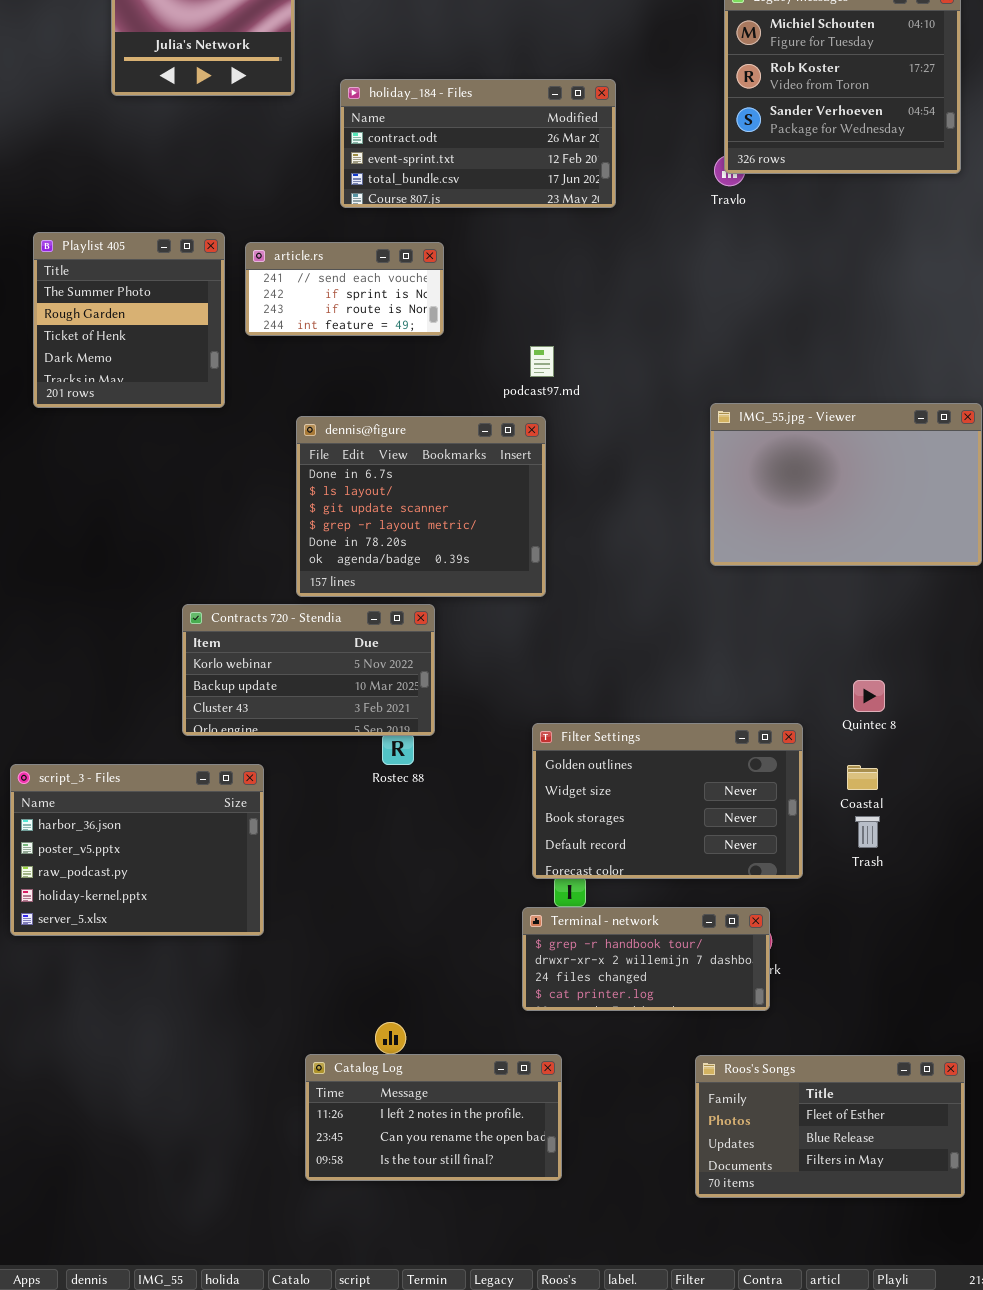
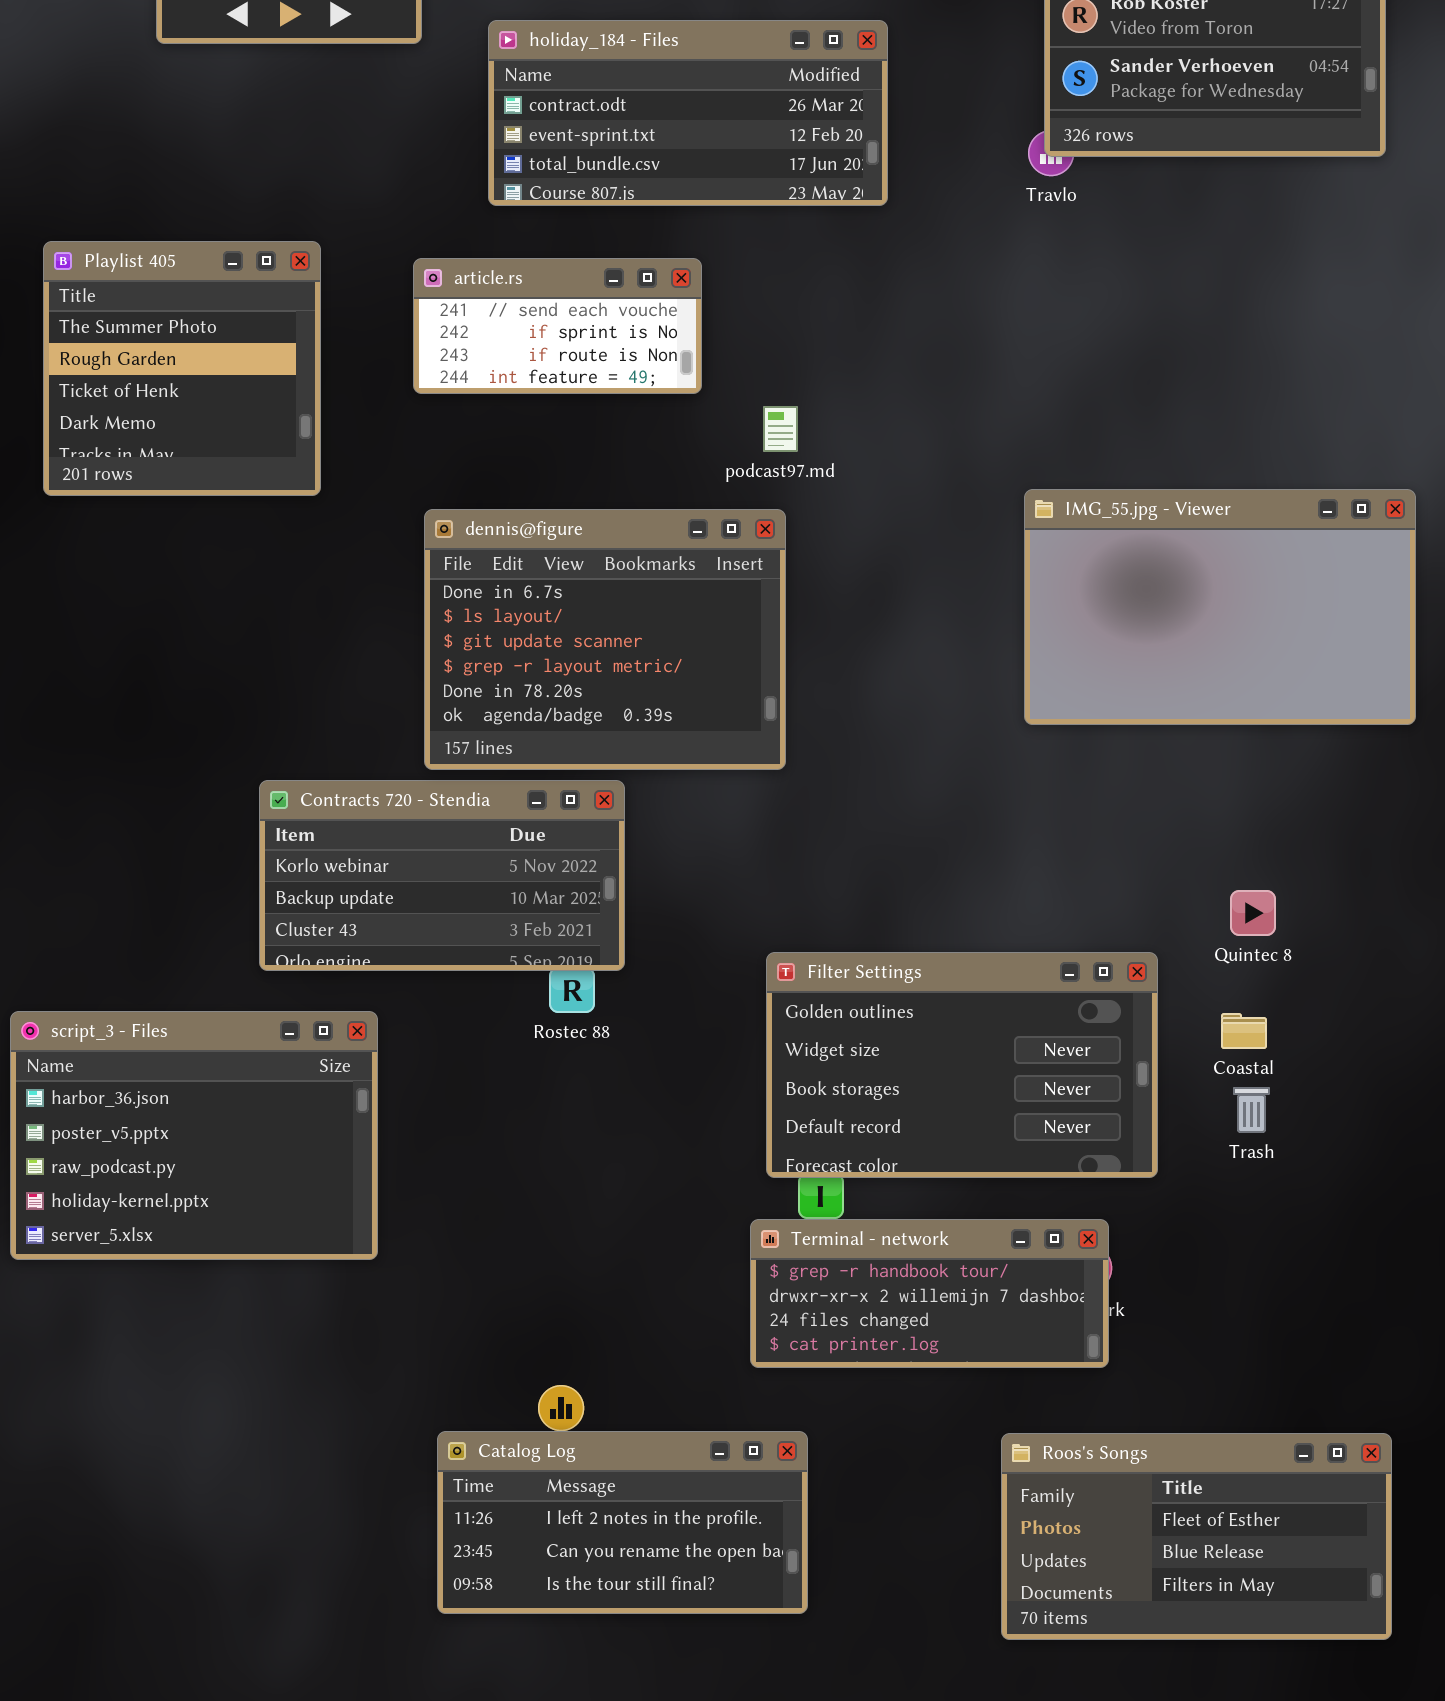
article.rs: [245,242,444,336] -> [413,258,702,394], moved

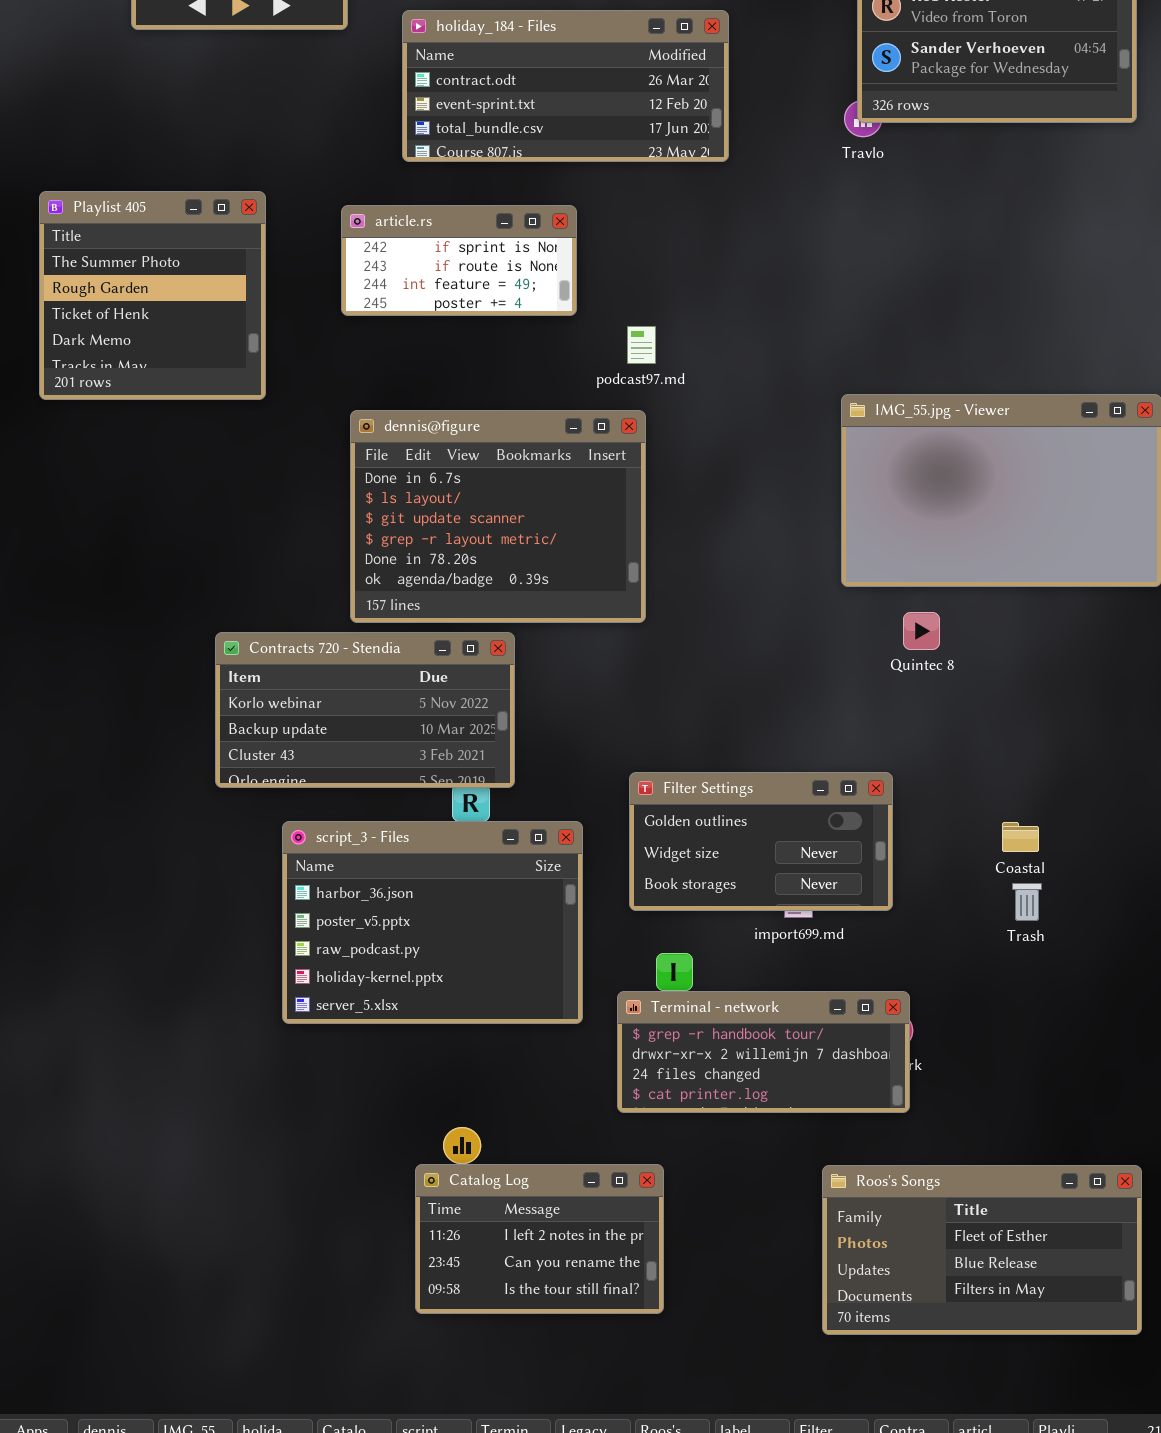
article.rs: [413,258,702,394] -> [341,205,577,316], scrolled down 1 row
Quintec 8: [1230,890,1276,936] -> [903,612,940,650], moved
Filter Settings: [766,952,1158,1178] -> [629,772,893,911], resized
script_3 - Files: [10,1011,378,1260] -> [282,821,583,1024], moved
Catalog Log: [437,1431,808,1614] -> [415,1164,664,1314], resized

